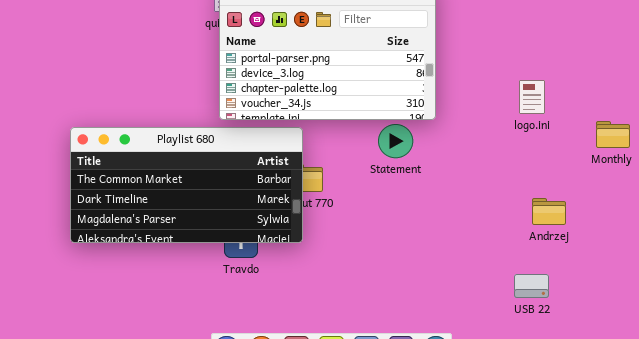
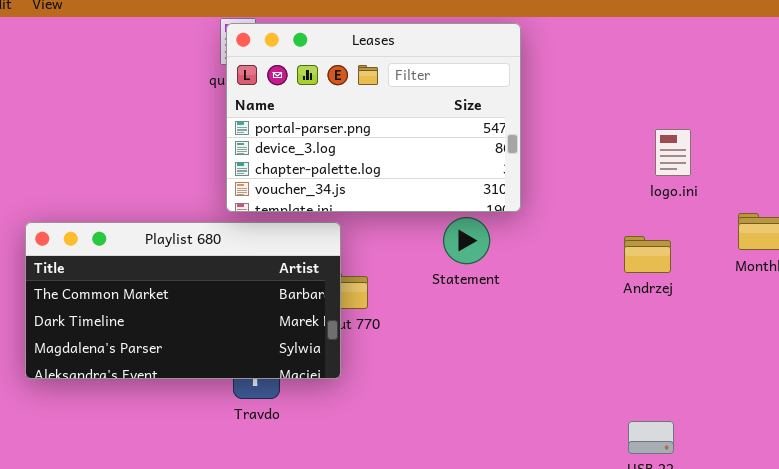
logo.ini: [519,80,545,114] -> [655,129,691,176], moved
Andrzej: [532,198,566,225] -> [624,236,671,273], moved

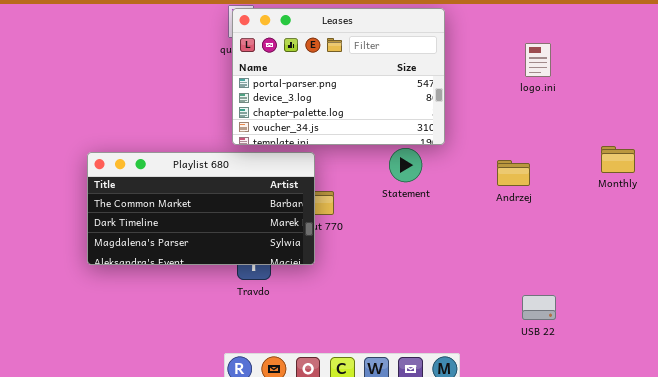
logo.ini: [655,129,691,176] -> [525,43,551,77], moved
Andrzej: [624,236,671,273] -> [497,160,530,186], moved

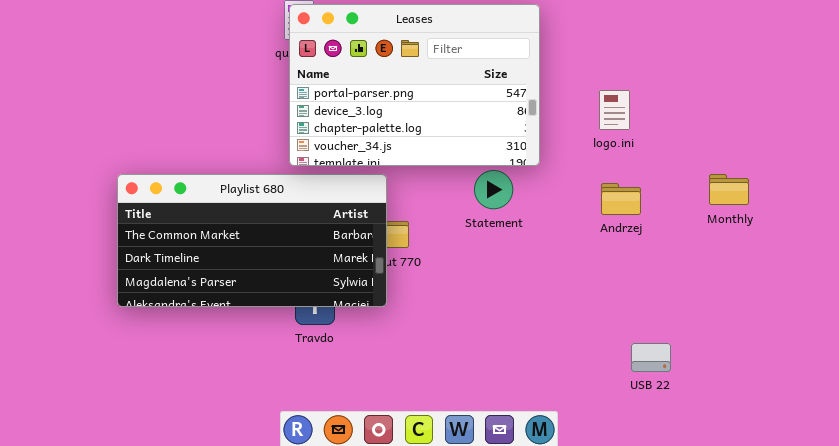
logo.ini: [525,43,551,77] -> [599,90,630,130], moved
Monthly: [601,146,635,173] -> [709,174,749,205], moved

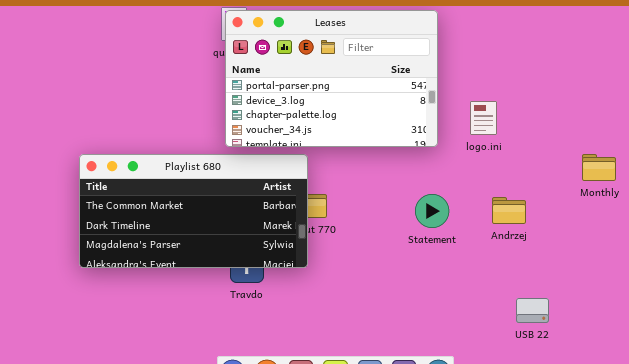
logo.ini: [599,90,630,130] -> [470,101,497,135], moved
Statement: [474,170,513,209] -> [415,194,449,228], moved
Andrzej: [601,183,641,215] -> [492,197,526,224], moved

